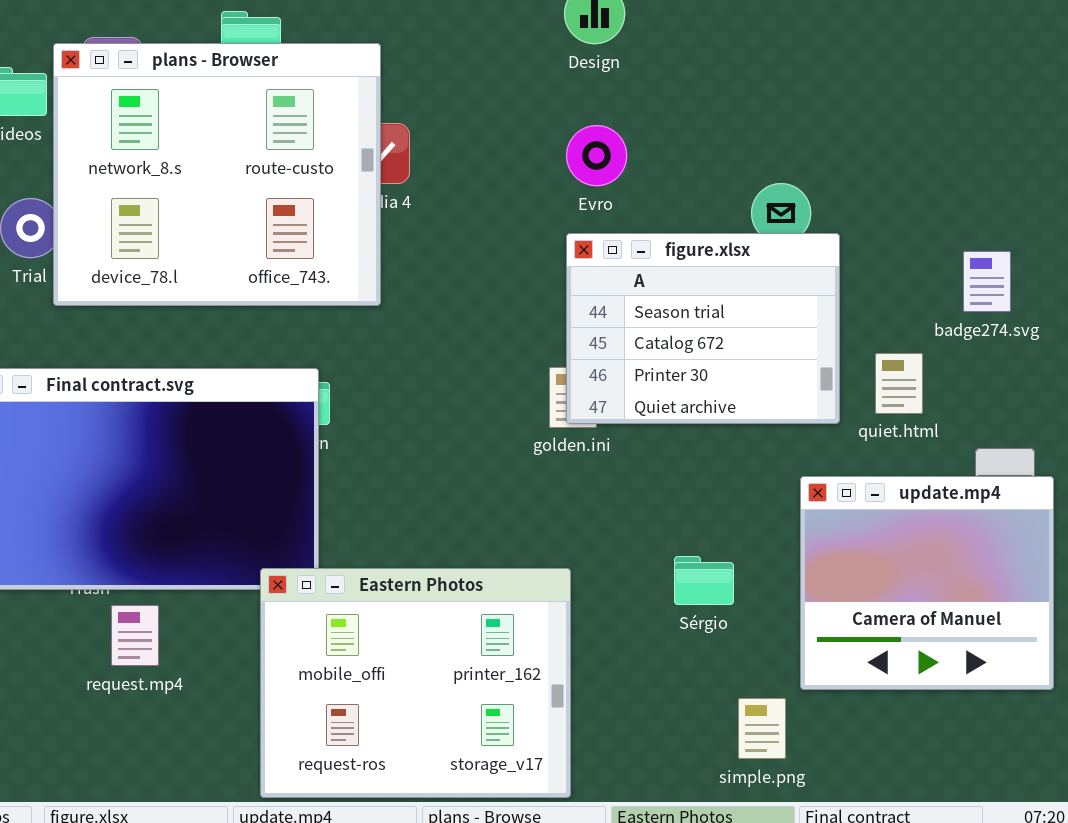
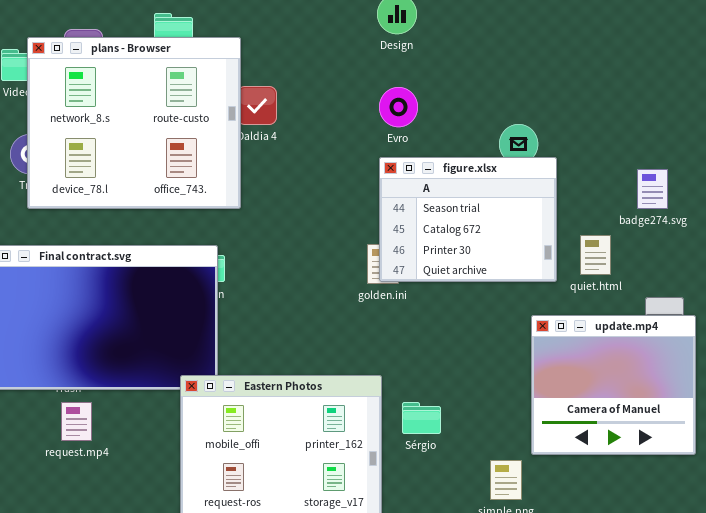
plans - Browser: [53,43,381,306] -> [27,37,241,209], moved
Sérgio: [674,556,734,605] -> [402,402,441,434], moved
request.mp4: [111,605,159,666] -> [61,402,92,441], moved

